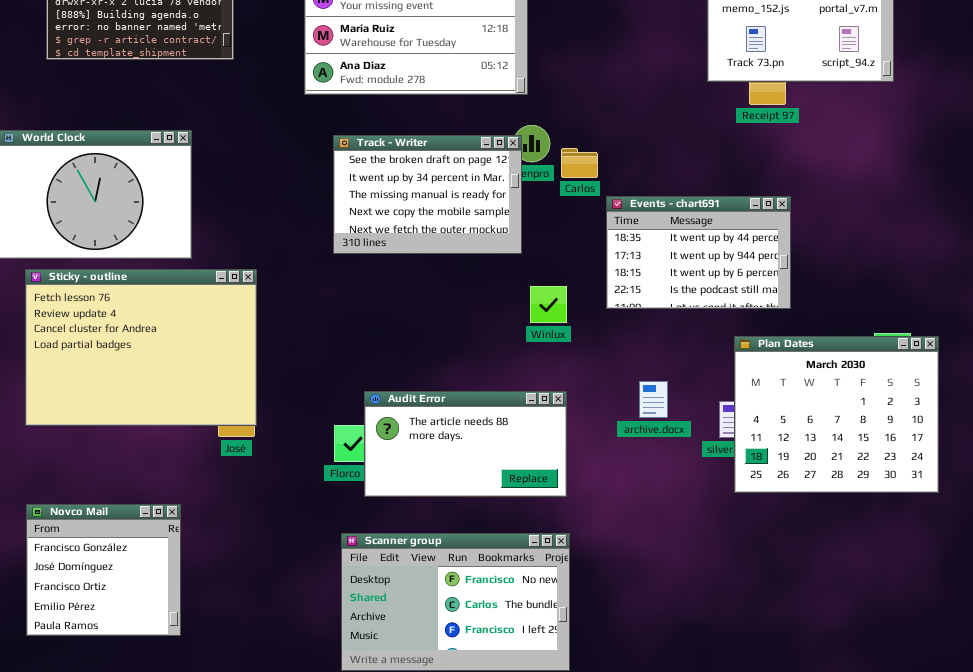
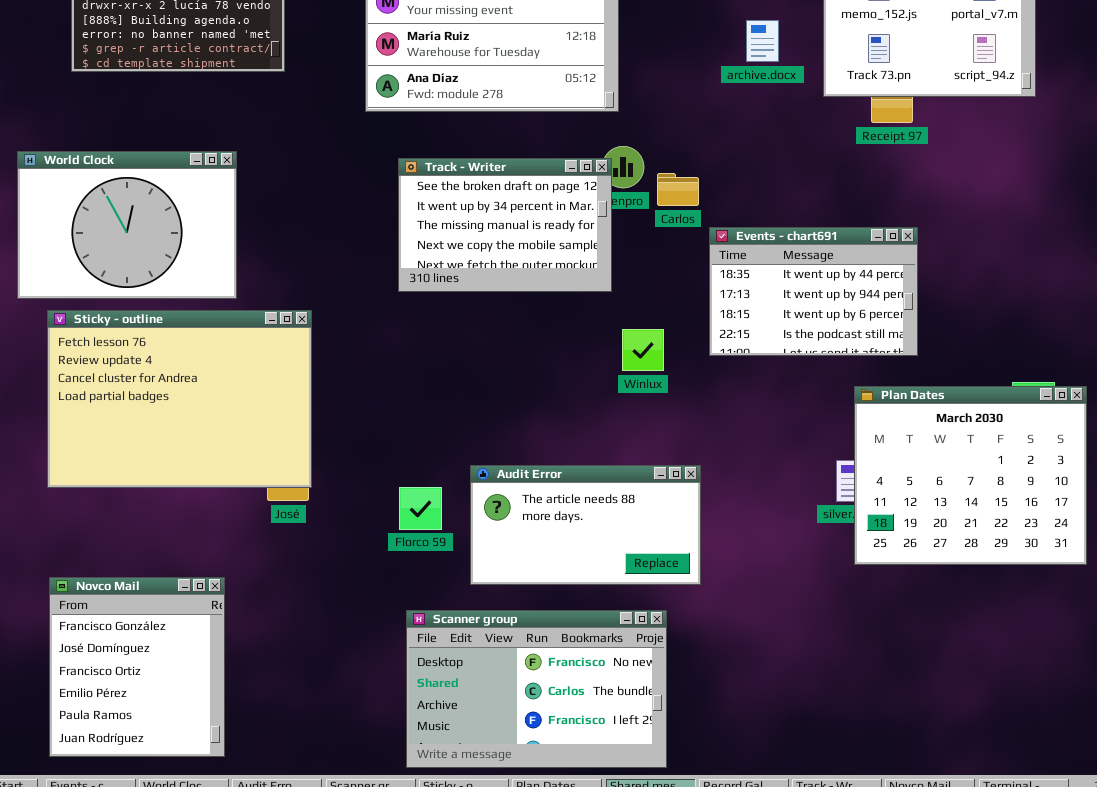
archive.docx: [639,381,668,418] -> [746,20,779,62], moved
Audit Error: [364,391,567,497] -> [470,465,701,585], moved
Novco Mail: [26,504,181,636] -> [49,577,225,757], resized

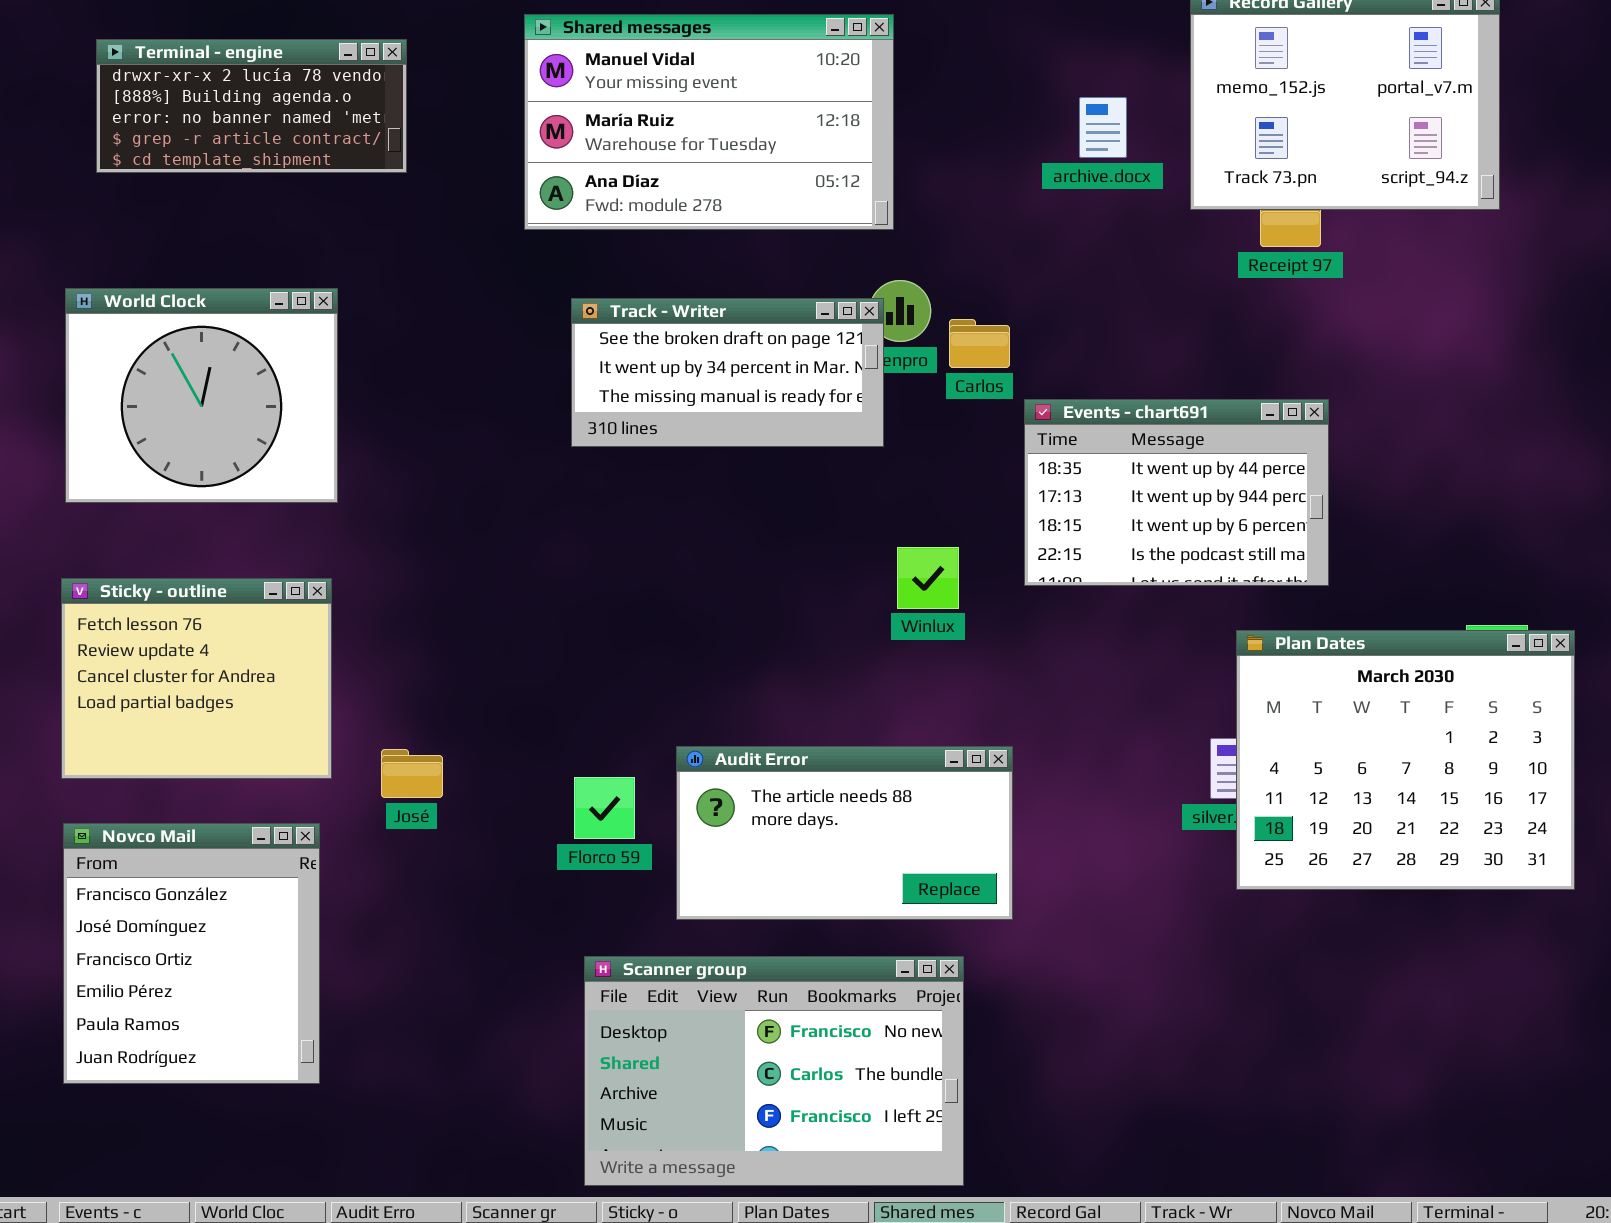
World Clock: [17,151,237,299] -> [65,288,338,503], resized
Track - Writer: [398,158,612,292] -> [571,298,884,447], resized
Sticky - outline: [47,310,312,488] -> [61,578,332,779], resized
Novco Mail: [49,577,225,757] -> [63,823,320,1084], moved

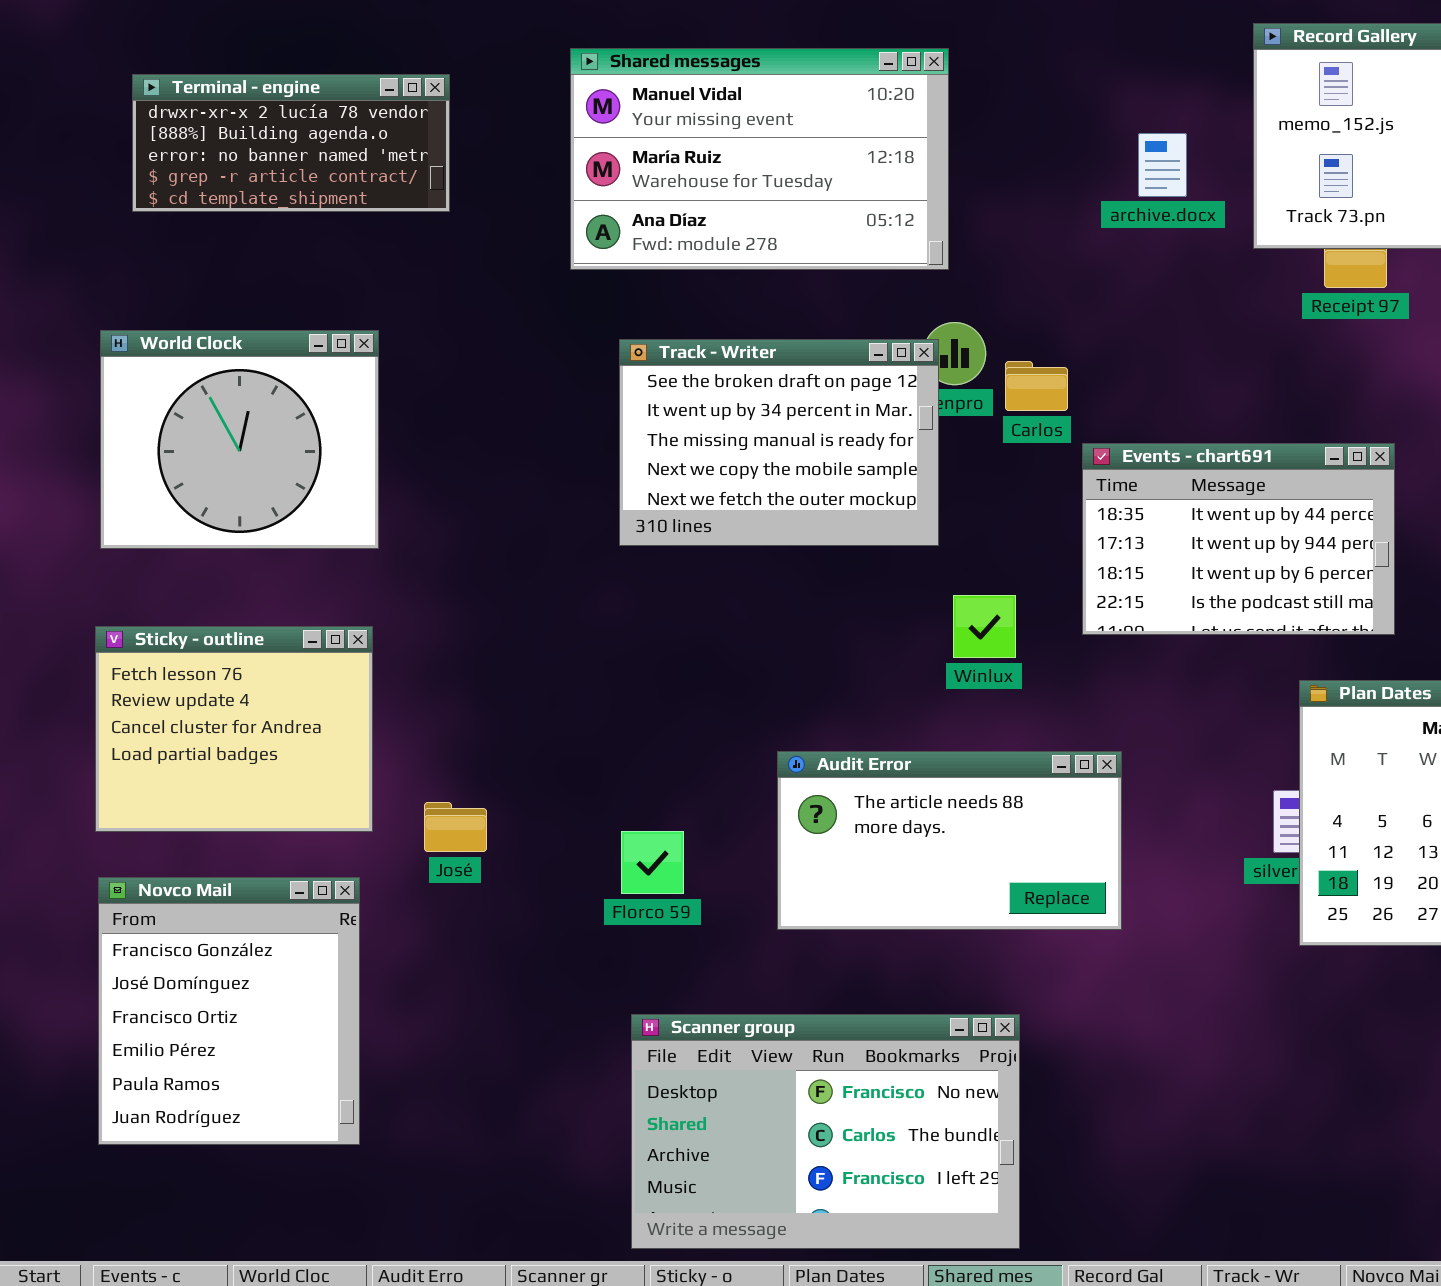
Track - Writer: [571,298,884,447] -> [619,339,939,546], resized
Audit Error: [676,746,1013,920] -> [777,751,1122,930], moved

